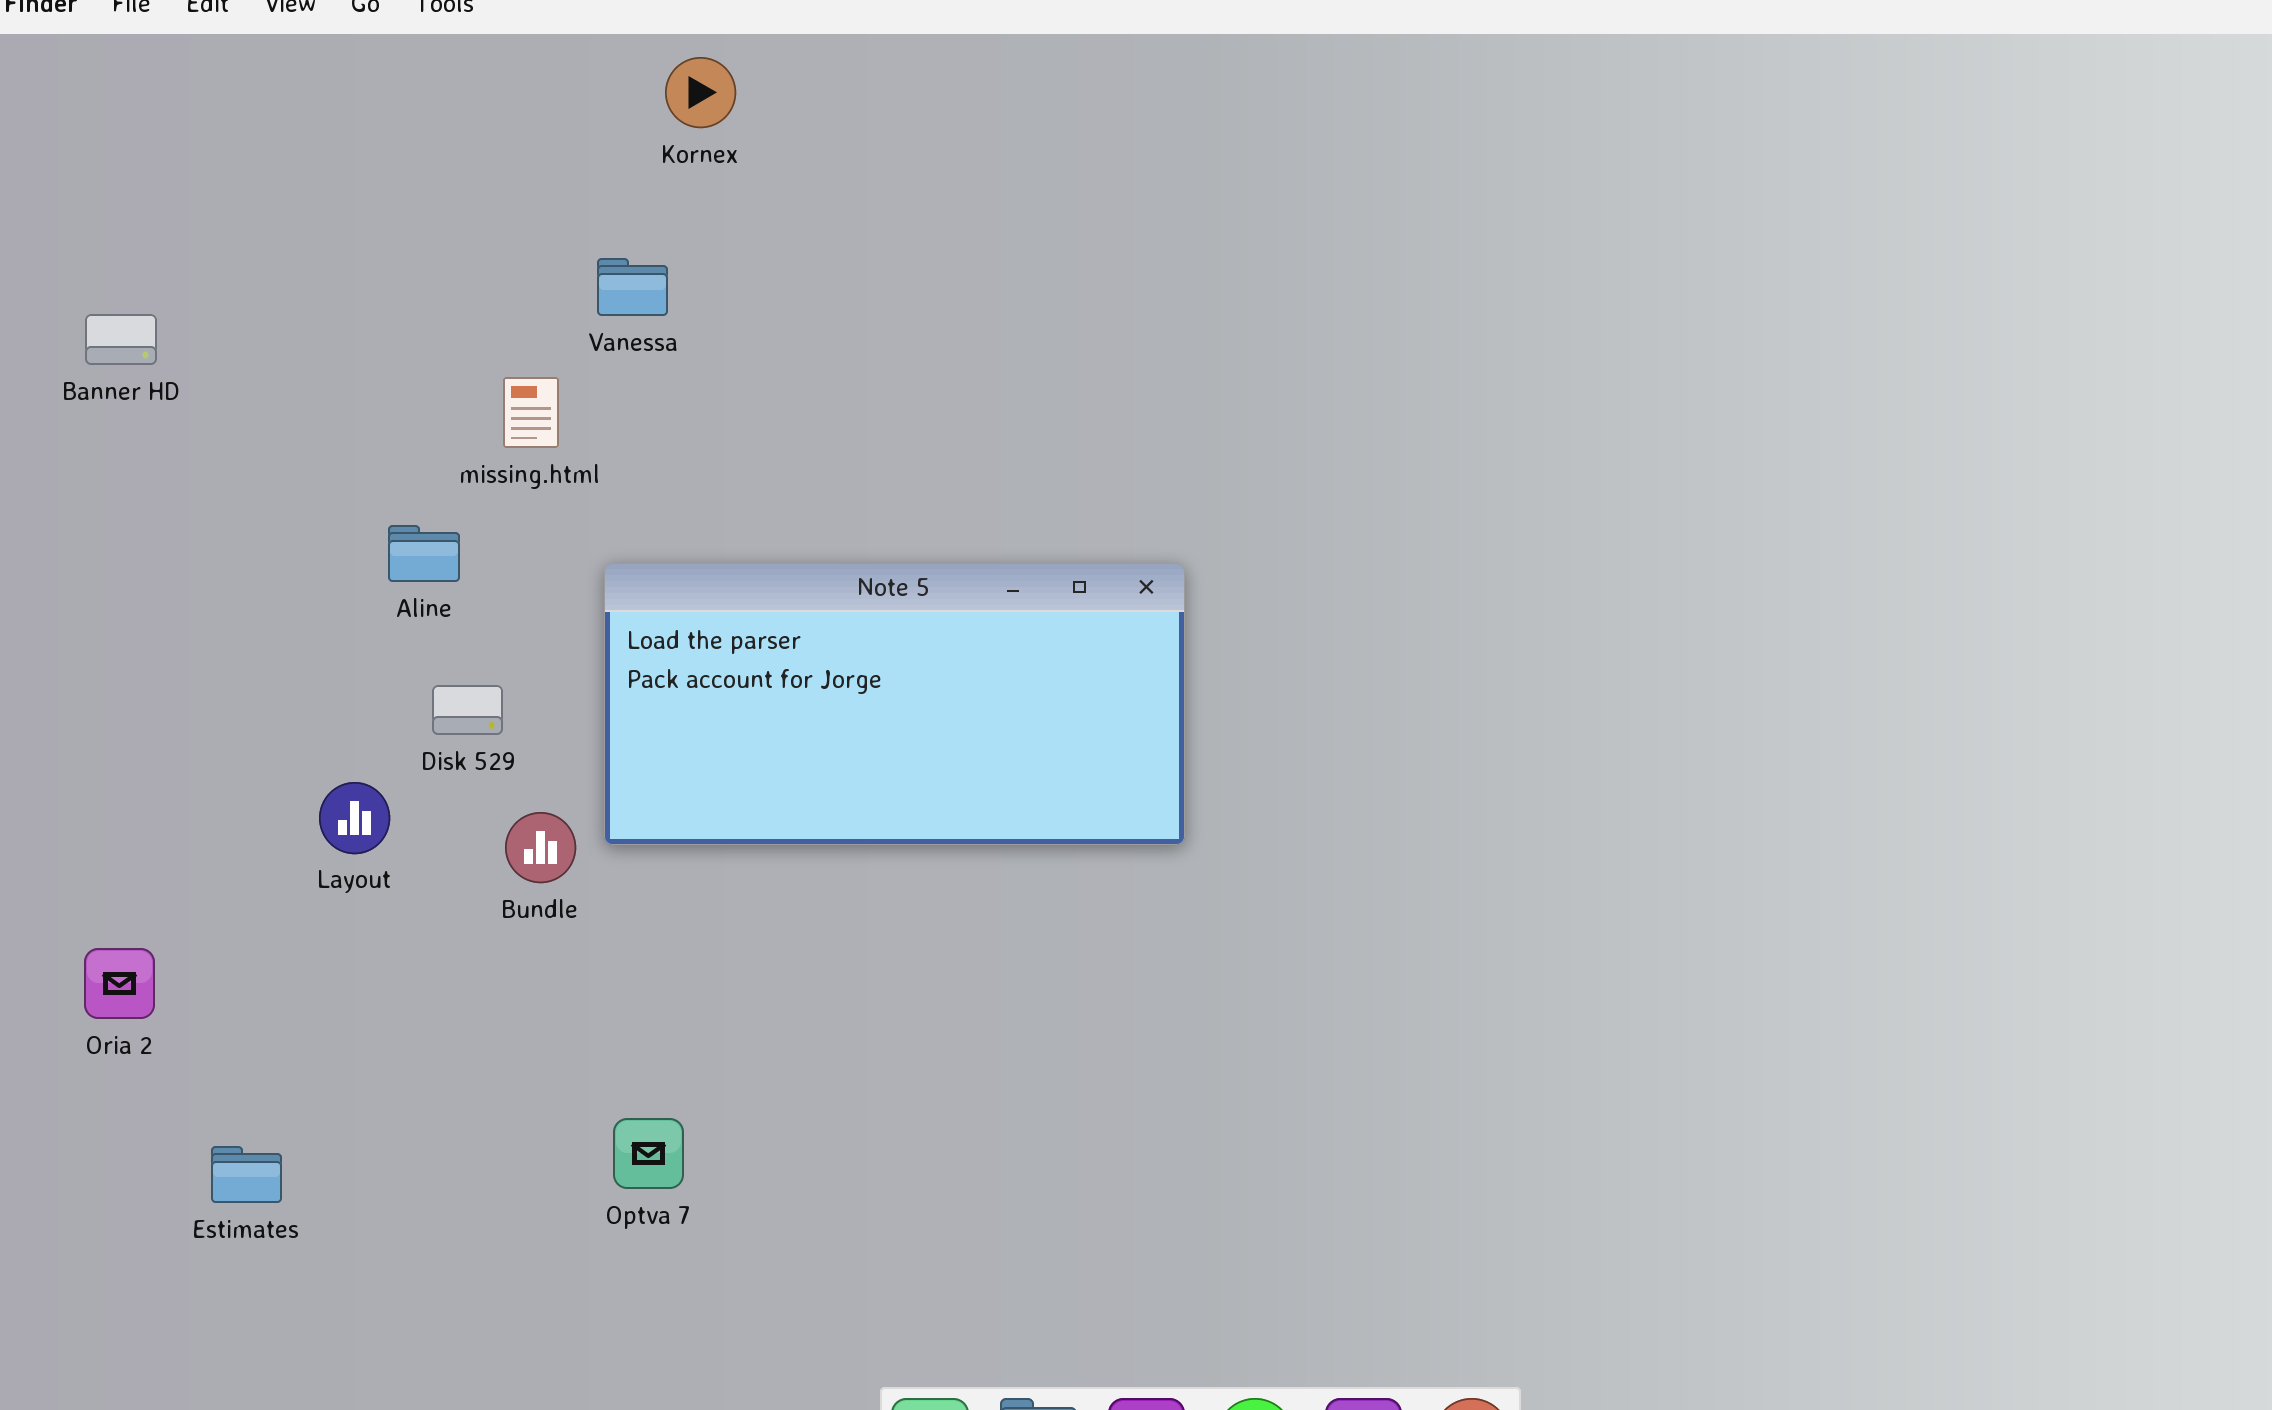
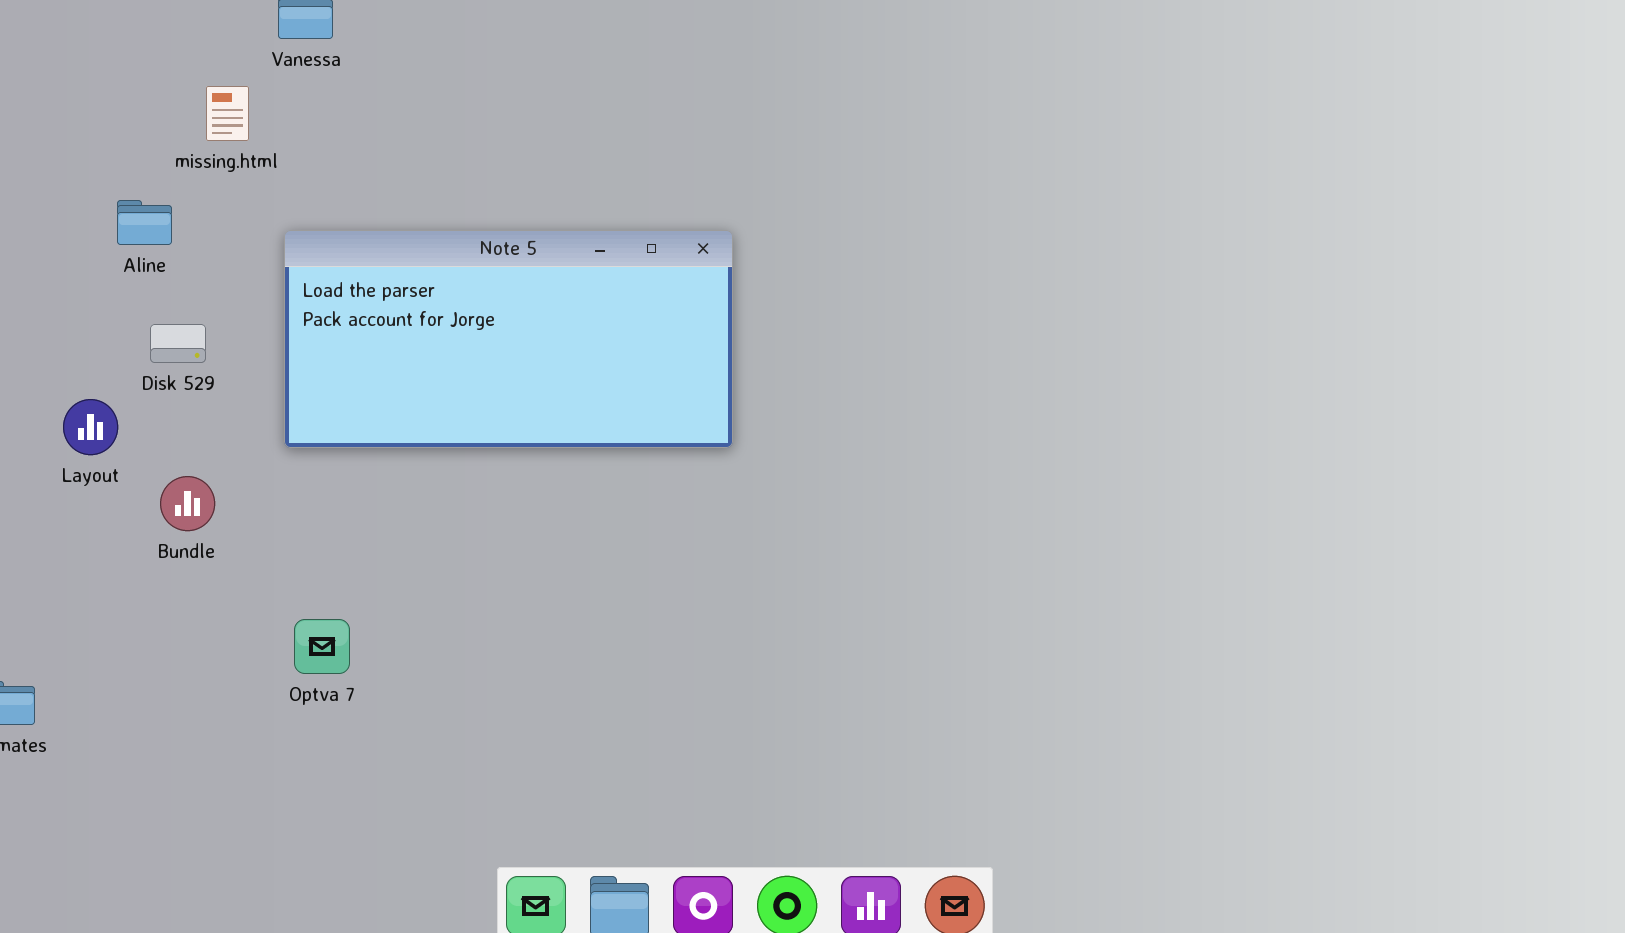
Bundle: [505,812,576,883] -> [160,476,215,531], moved
Optva 7: [613,1118,684,1189] -> [294,619,350,674], moved

